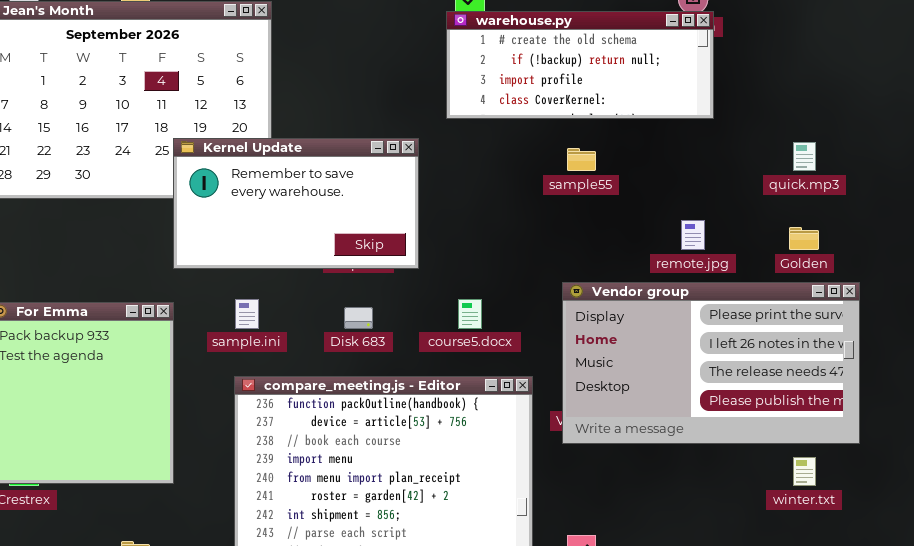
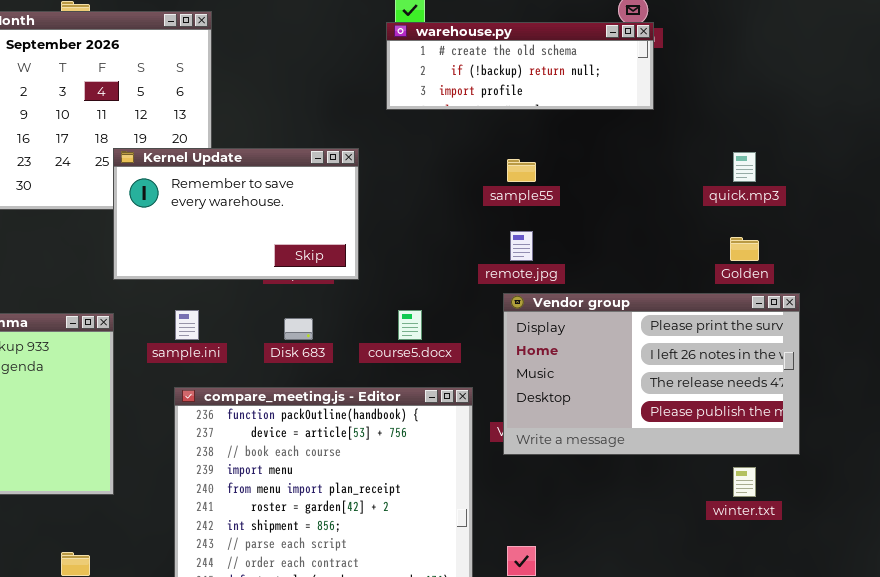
warehouse.py: [446,11,714,119] -> [386,22,654,110], resized
remote.jpg: [681,220,705,250] -> [510,231,533,261], moved

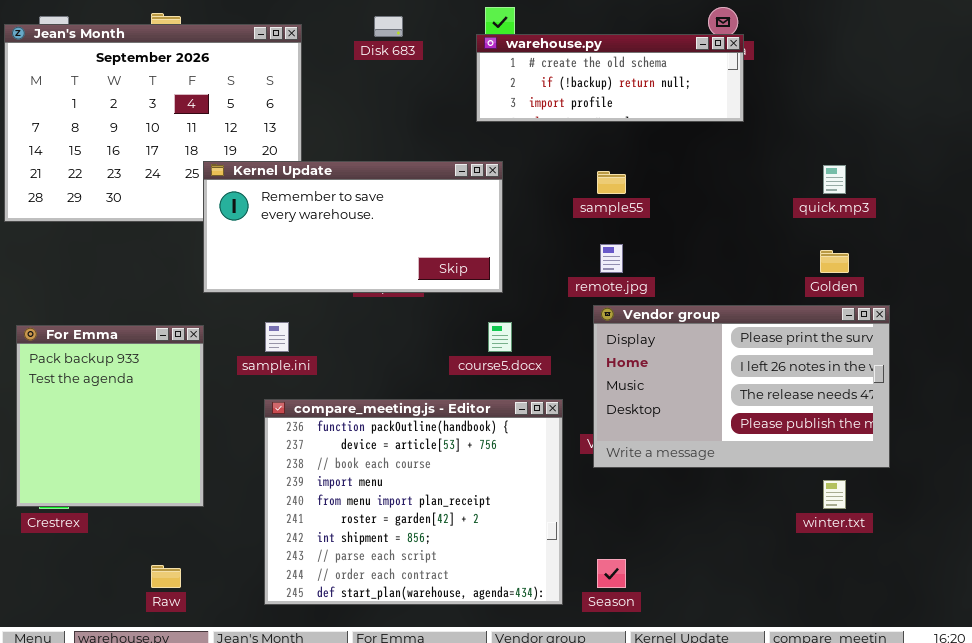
Kernel Update: [113,148,359,280] -> [203,161,503,293], resized
Disk 683: [284,318,313,340] -> [374,16,403,37], moved

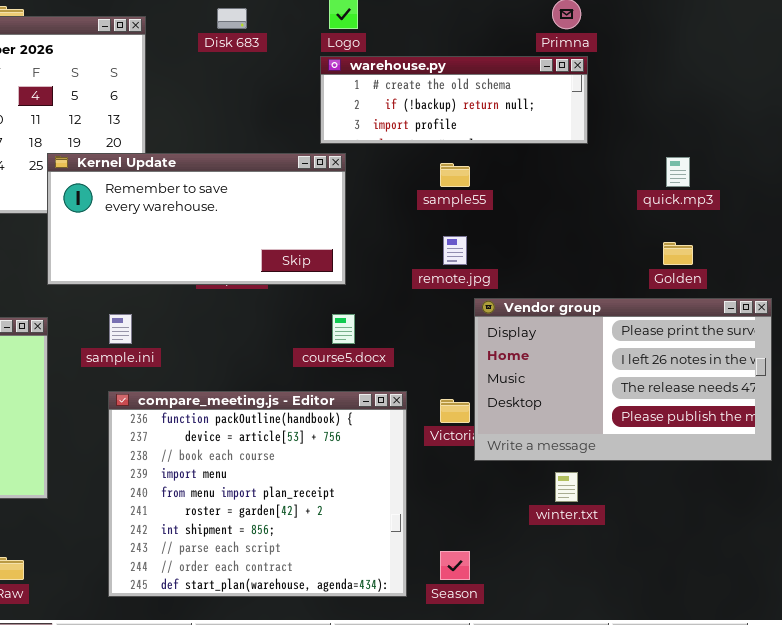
warehouse.py: [476,34,744,122] -> [320,56,588,144], moved
Vendor group: [593,305,890,468] -> [474,298,772,461], moved
winter.txt: [823,480,846,509] -> [555,472,578,502], moved

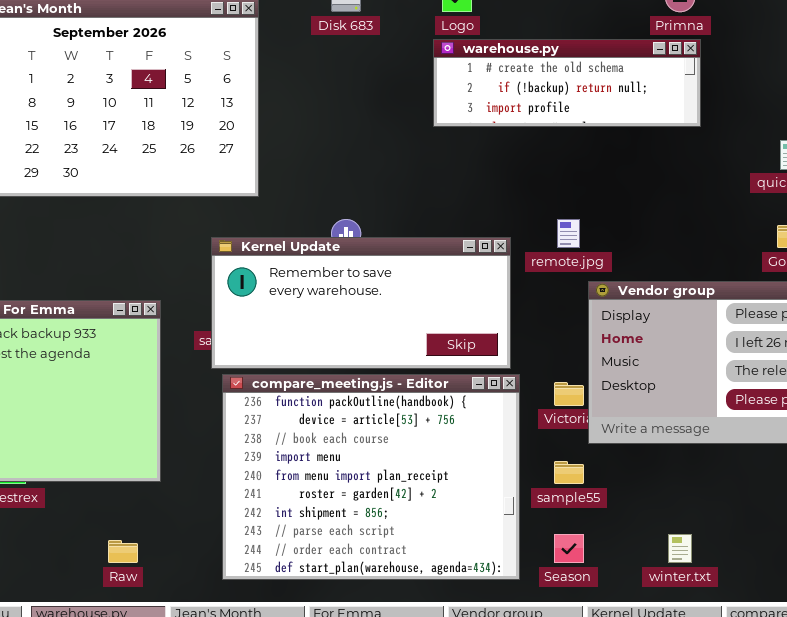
Kernel Update: [47,153,346,285] -> [211,237,511,369], moved
sample55: [440,163,470,187] -> [554,461,584,484], moved
winter.txt: [555,472,578,502] -> [668,534,692,563], moved

